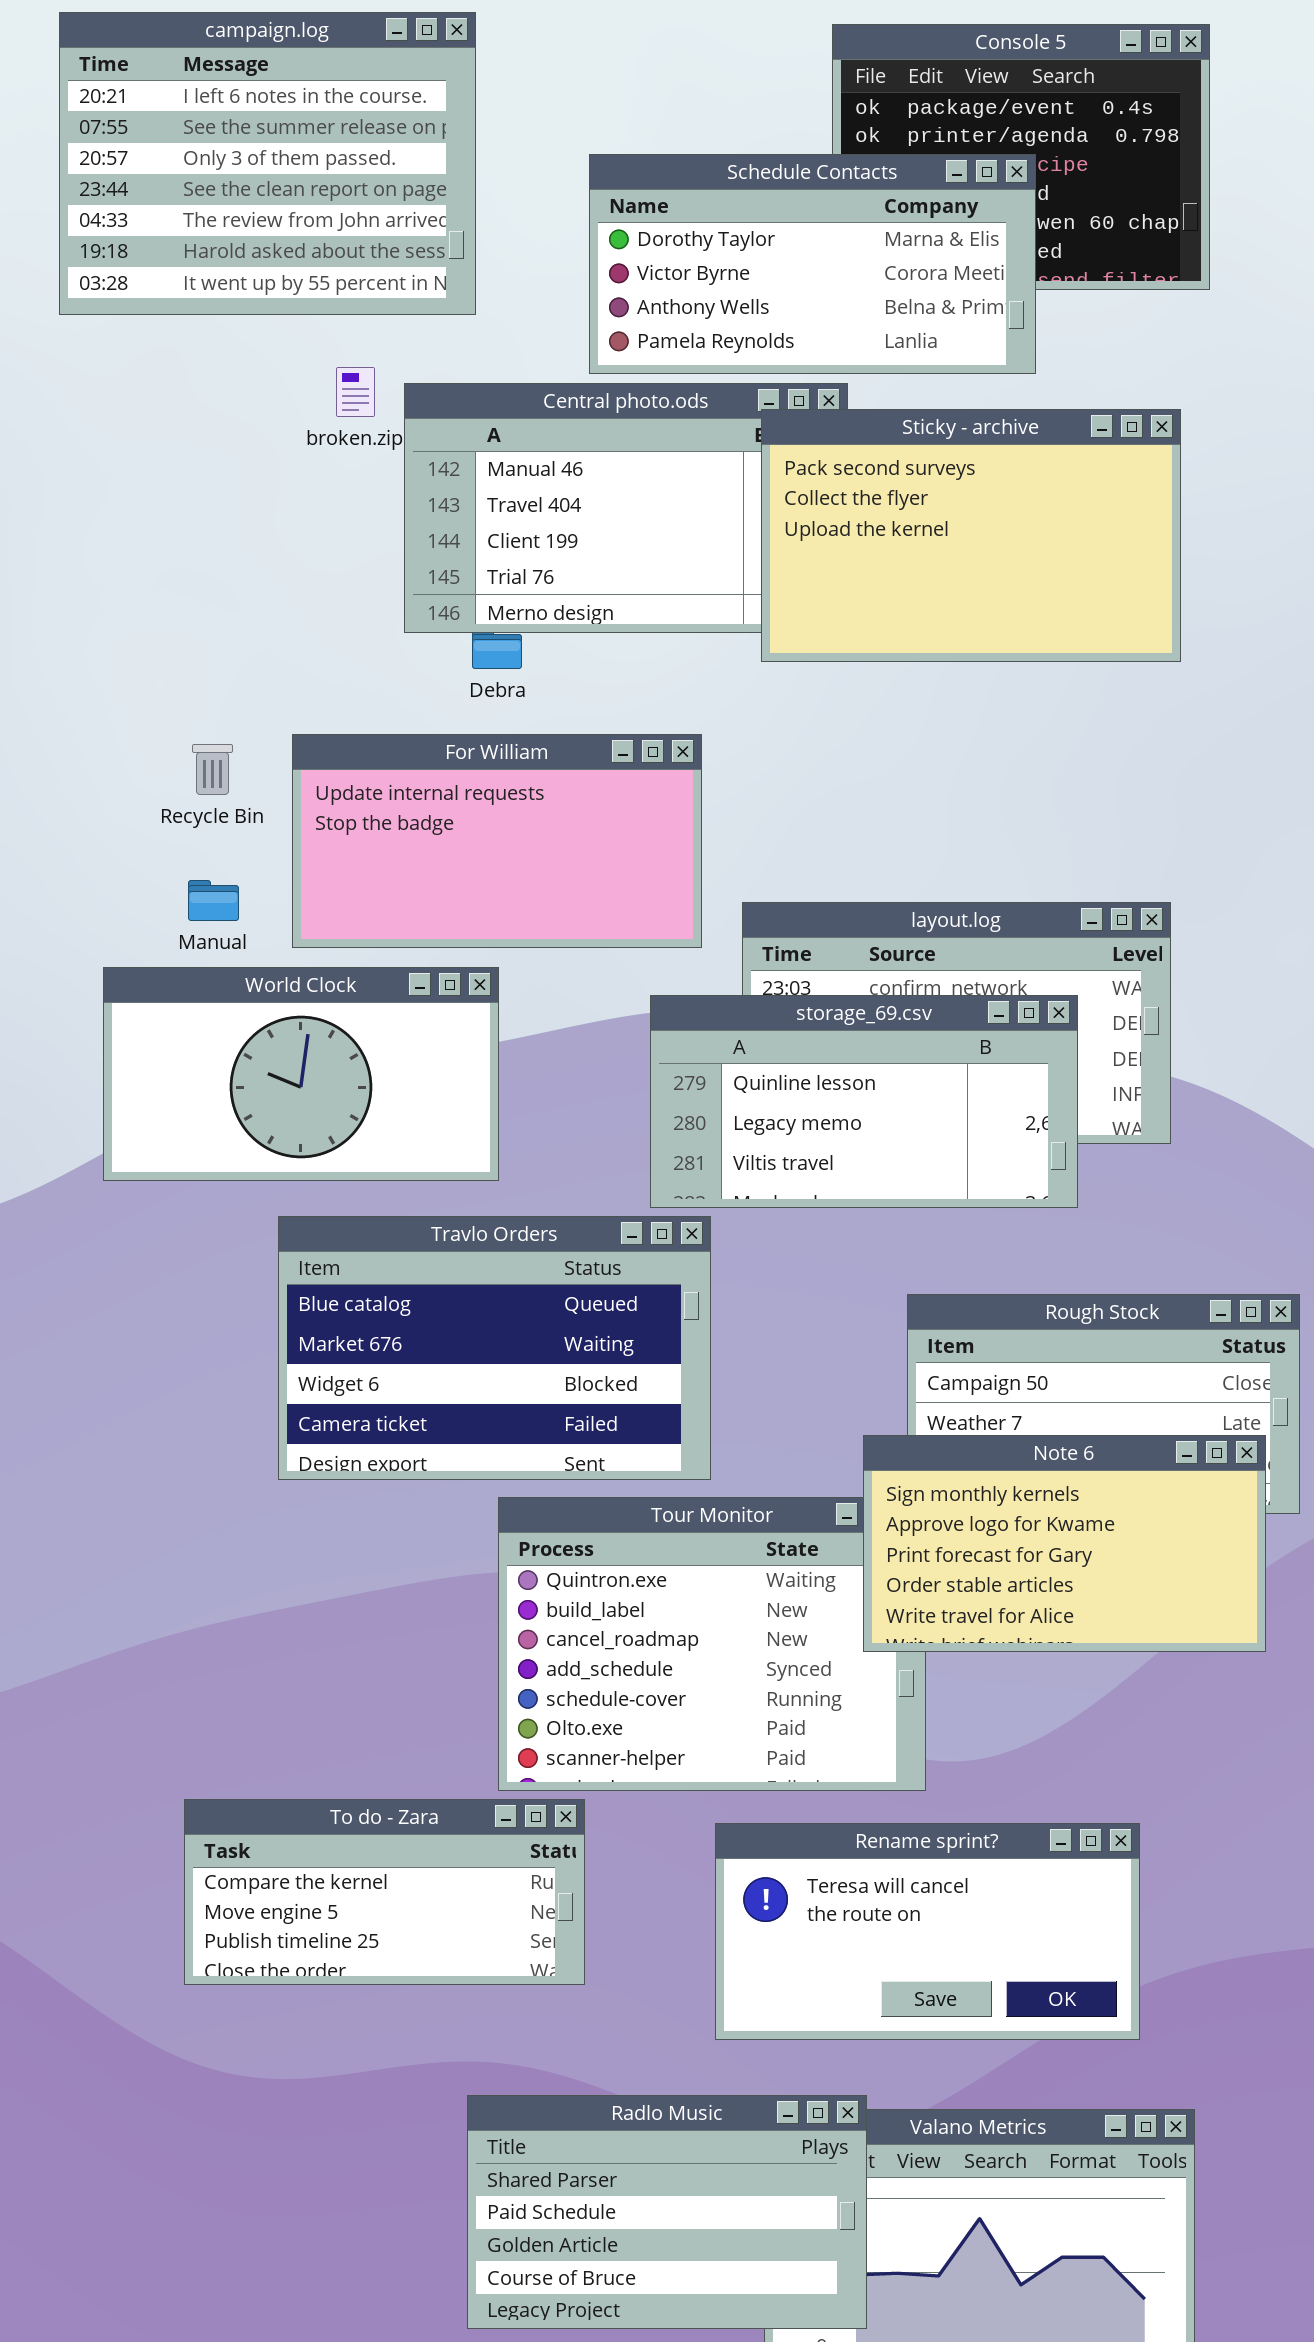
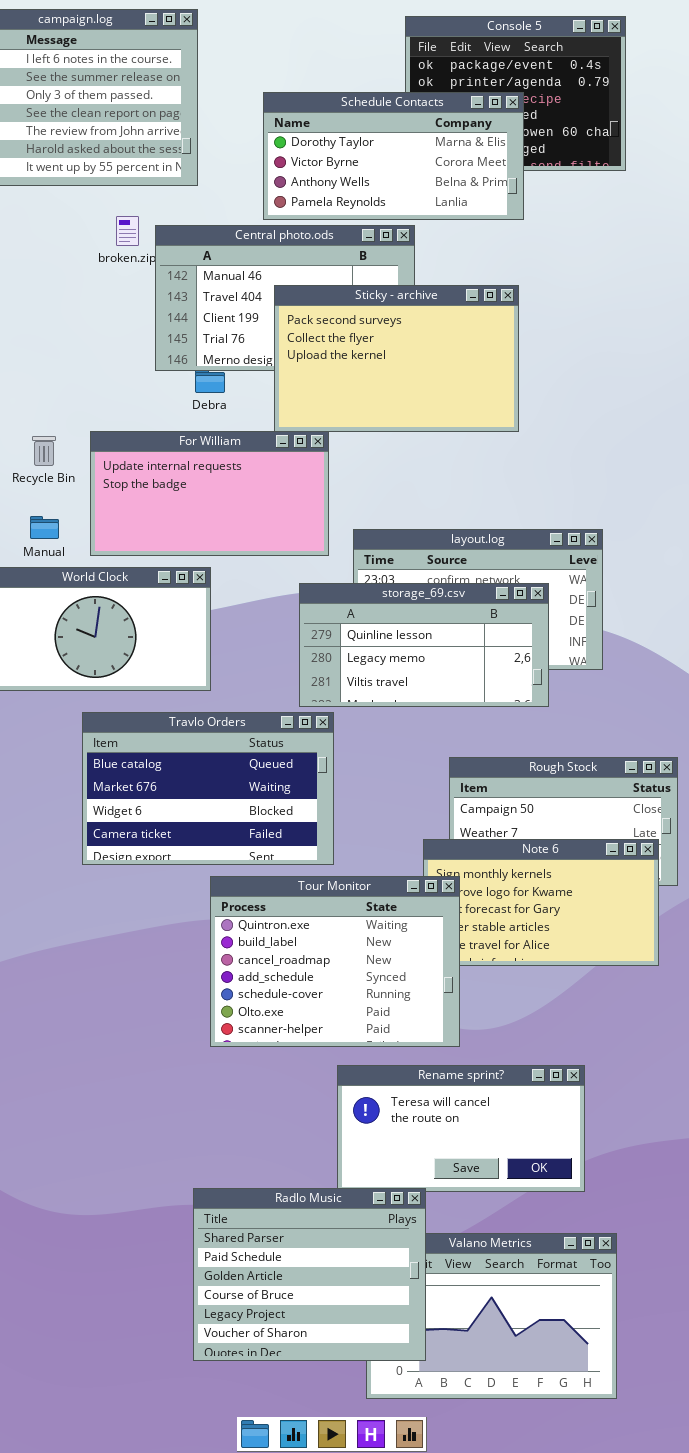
Sticky - archive: [761,409,1181,662] -> [274,285,519,432], moved
Tour Monitor: [498,1497,926,1791] -> [210,876,460,1047], raised
To do - Zara: [184,1799,585,1985] -> none, closed
Radlo Music: [467,2095,867,2329] -> [193,1188,426,1361], resized

